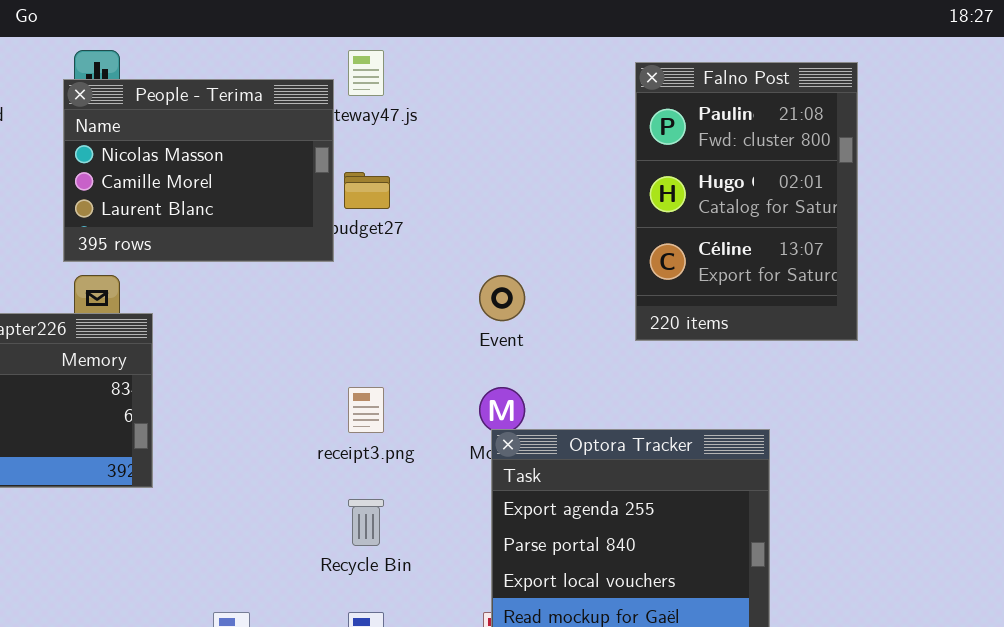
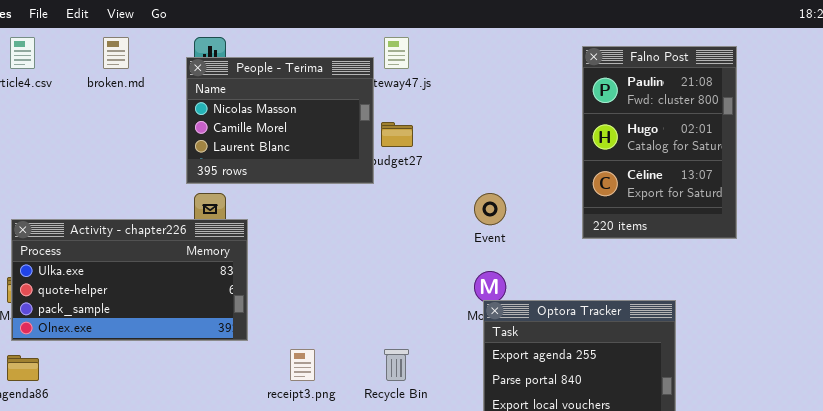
receipt3.png: [348,387,384,433] -> [290,349,315,381], moved

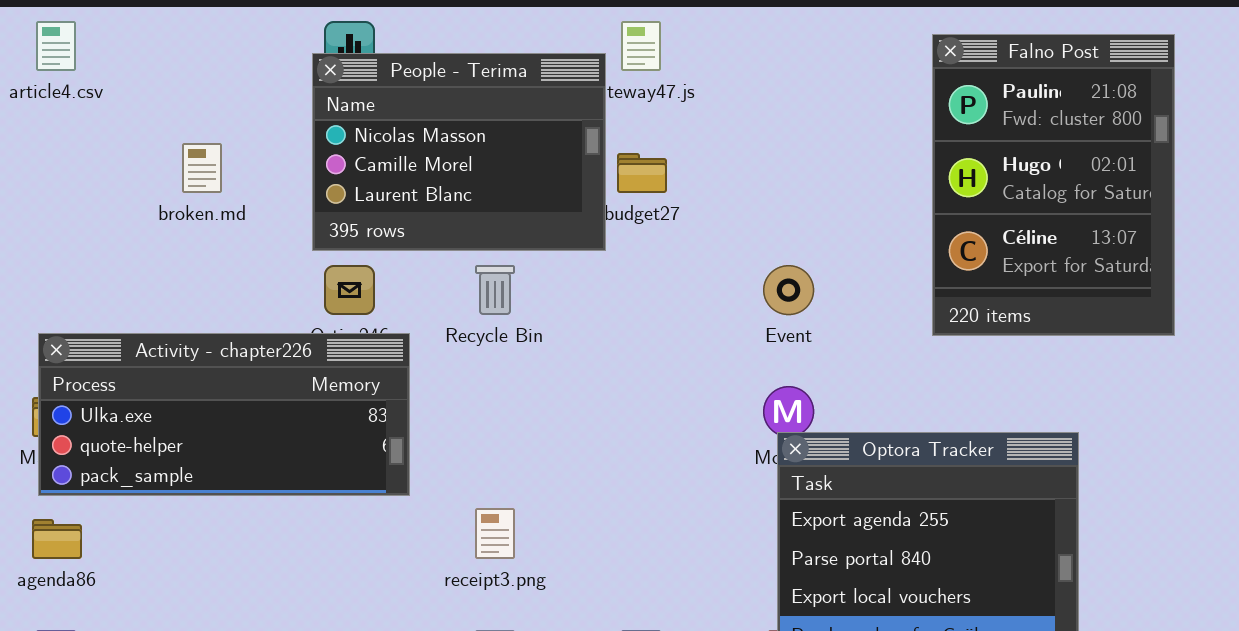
broken.md: [103,37,129,69] -> [182,143,222,193], moved
Activity - chapter226: [11,219,248,341] -> [38,333,410,496], resized
Recycle Bin: [384,349,409,381] -> [475,265,515,315], moved

